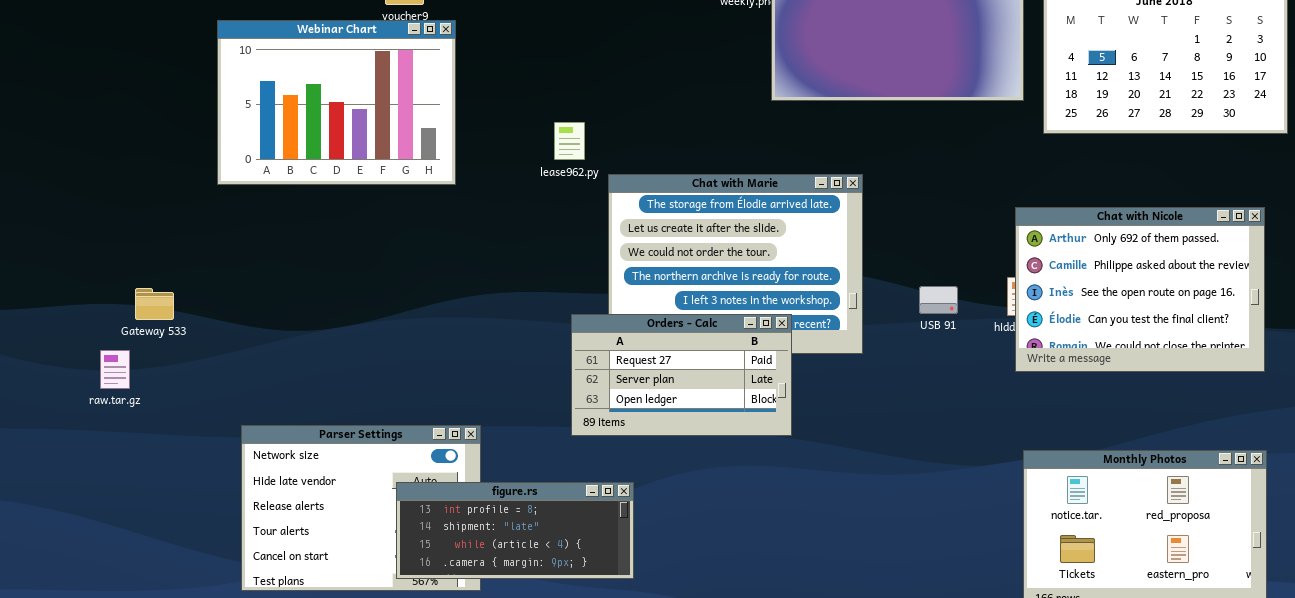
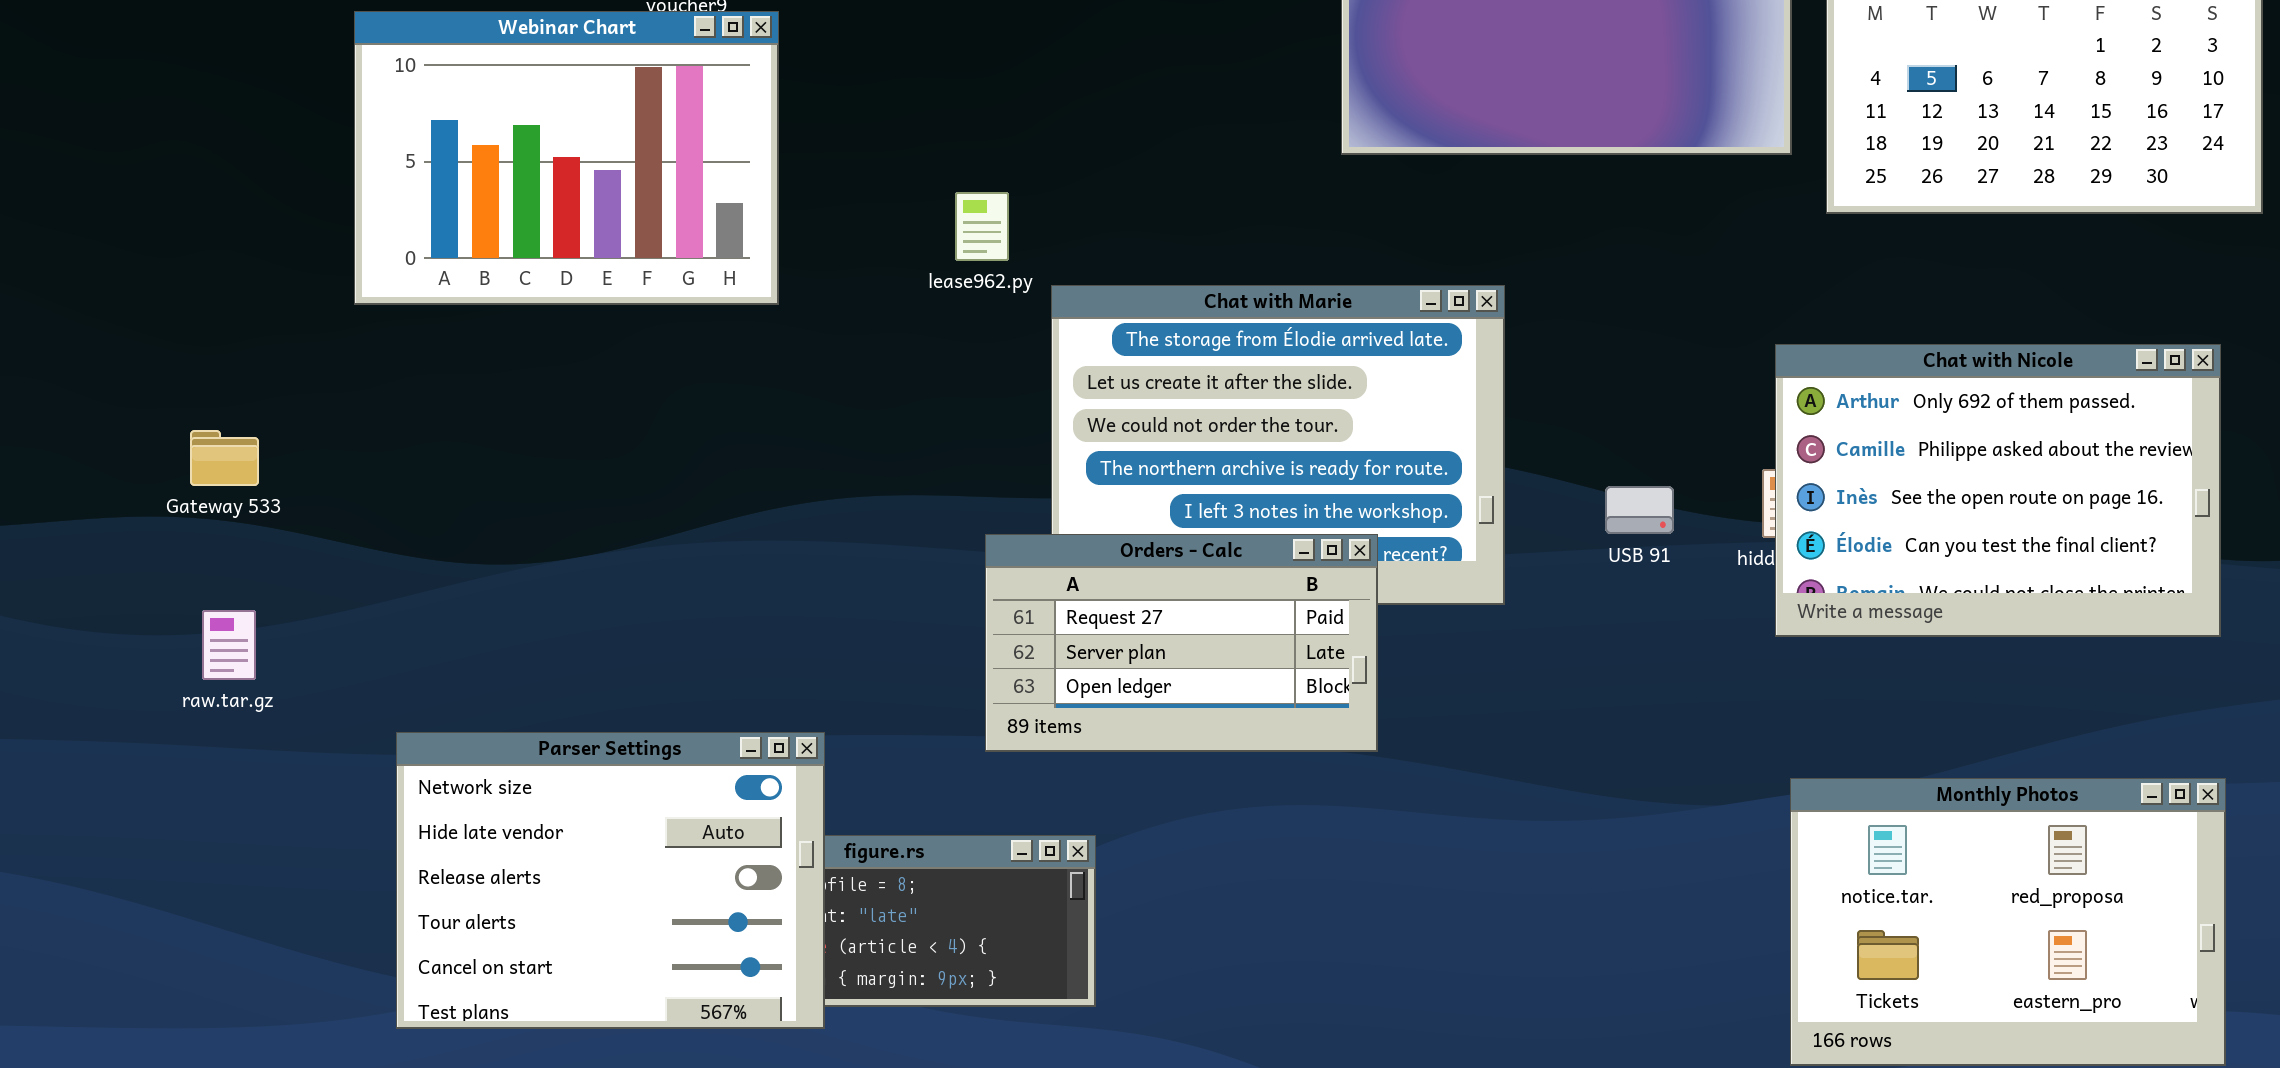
Gateway 533: [135,288,174,320] -> [190,430,259,486], moved
raw.tar.gz: [100,350,130,389] -> [202,610,256,680], moved
Parser Settings: [241,425,481,591] -> [396,732,825,1029], raised

